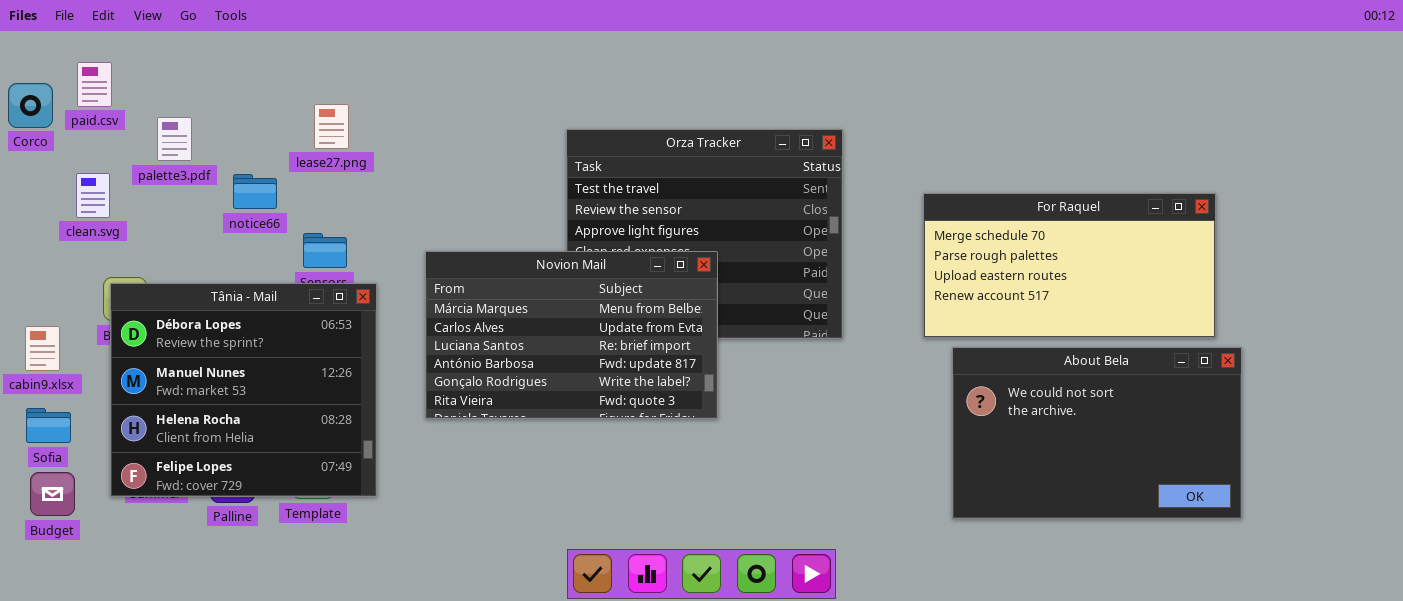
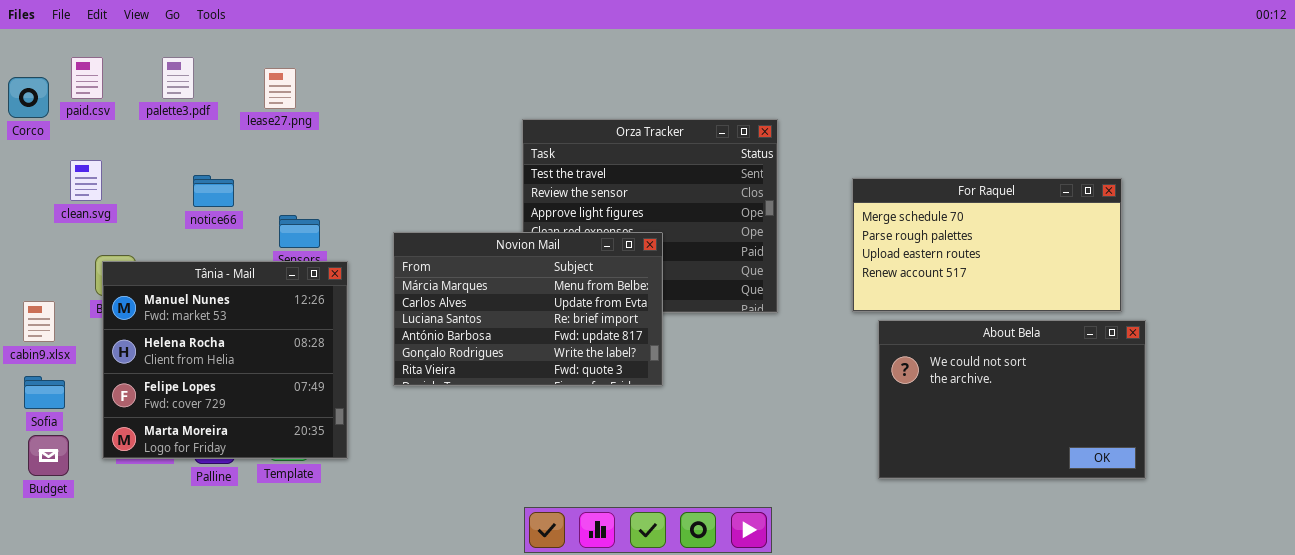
lease27.png: [314,104,349,149] -> [264,68,296,109], moved
palette3.pdf: [157,117,192,161] -> [162,57,194,99], moved
notice66: [233,174,277,209] -> [193,175,234,207], moved
Tânia - Mail: [110,283,377,497] -> [102,261,348,459], scrolled down 1 row

